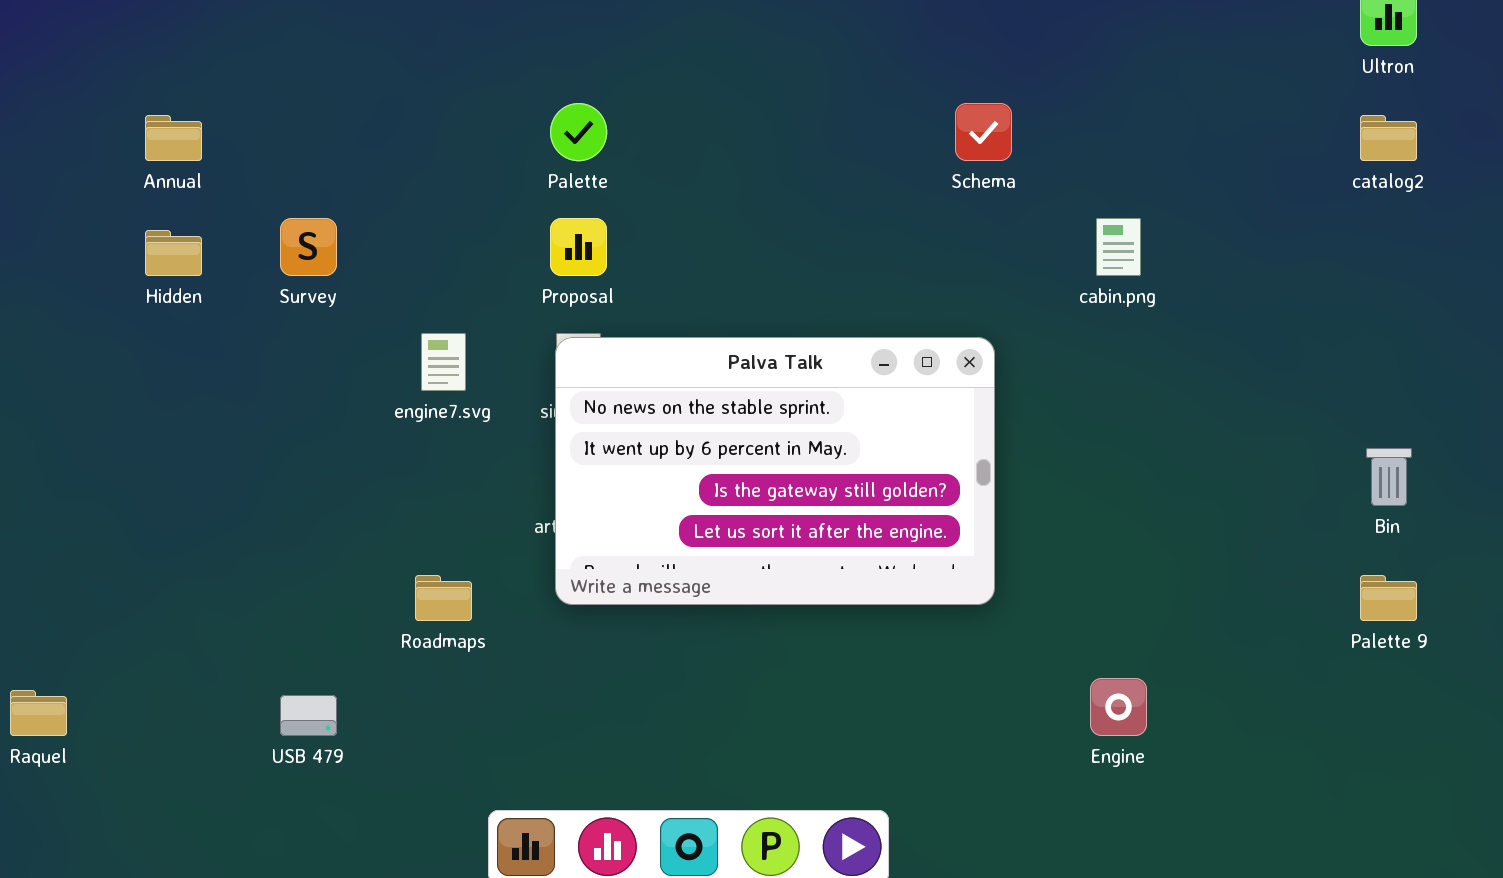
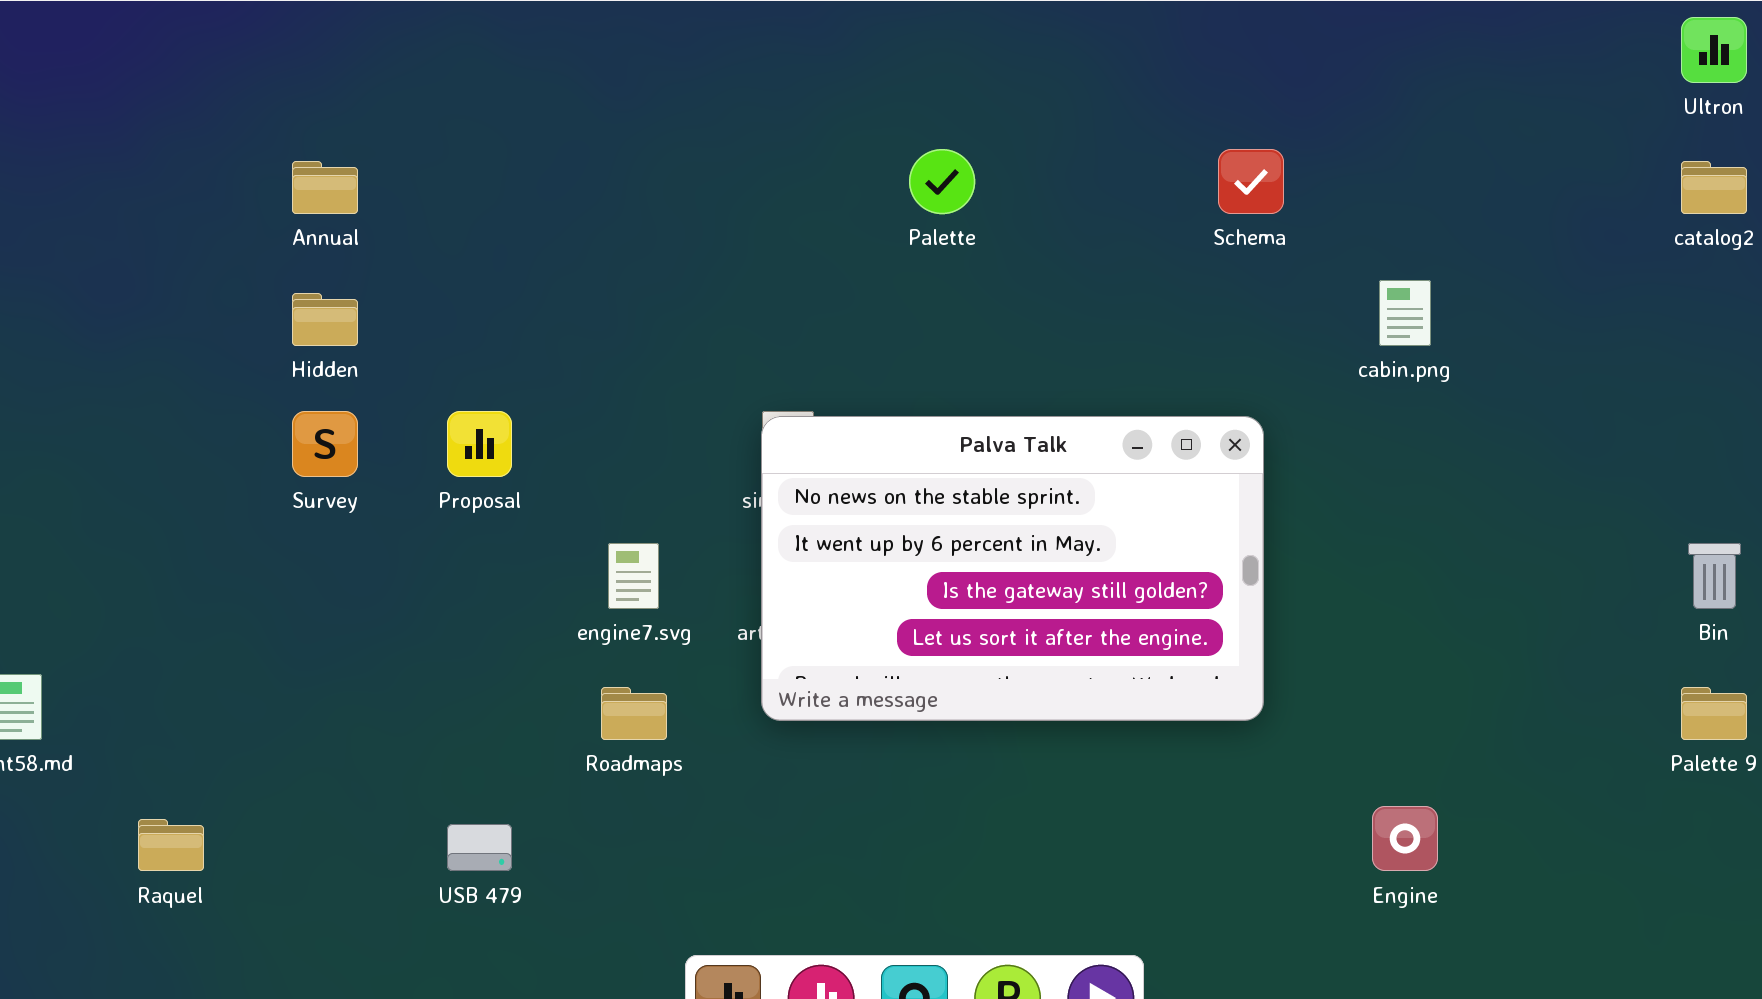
Palette: [550,103,607,161] -> [909,149,975,214], moved
Survey: [280,218,337,276] -> [292,411,358,477], moved
Proposal: [550,218,607,276] -> [447,411,512,477], moved
engine7.svg: [421,333,466,391] -> [608,543,659,609], moved

